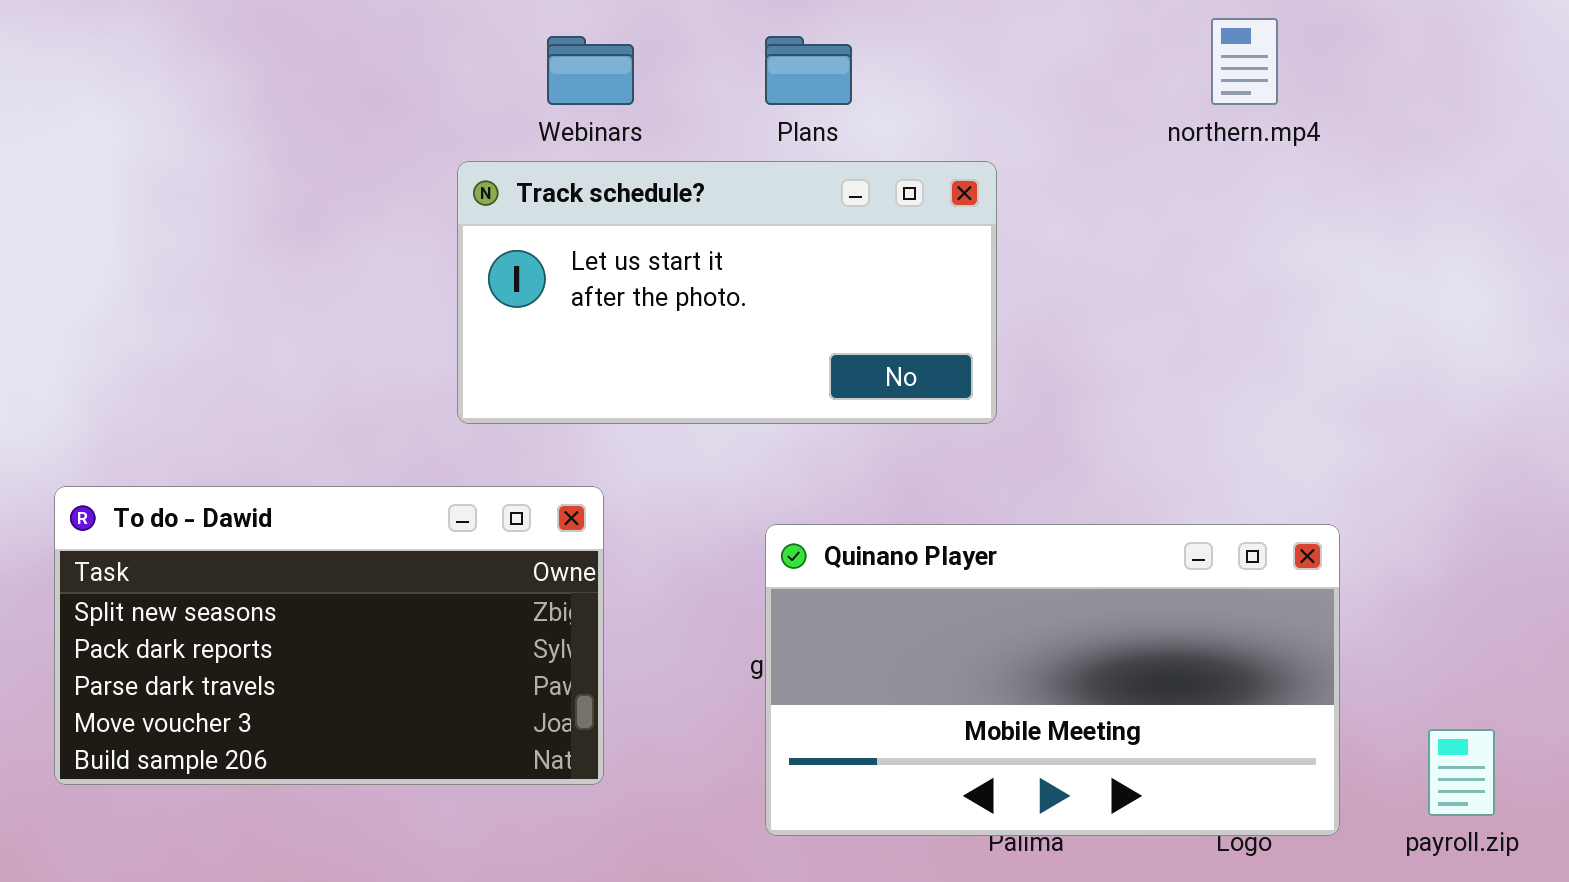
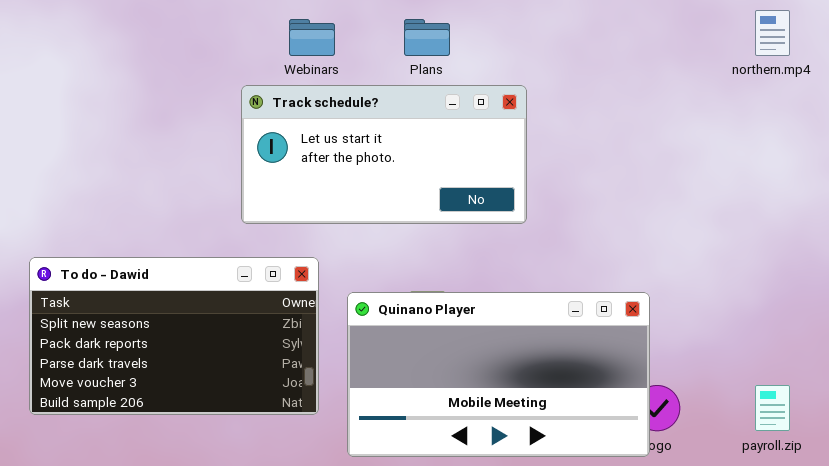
northern.mp4: [1211,18,1278,105] -> [755,10,790,56], moved
Quinano Player: [765,524,1340,836] -> [347,292,650,457], moved

